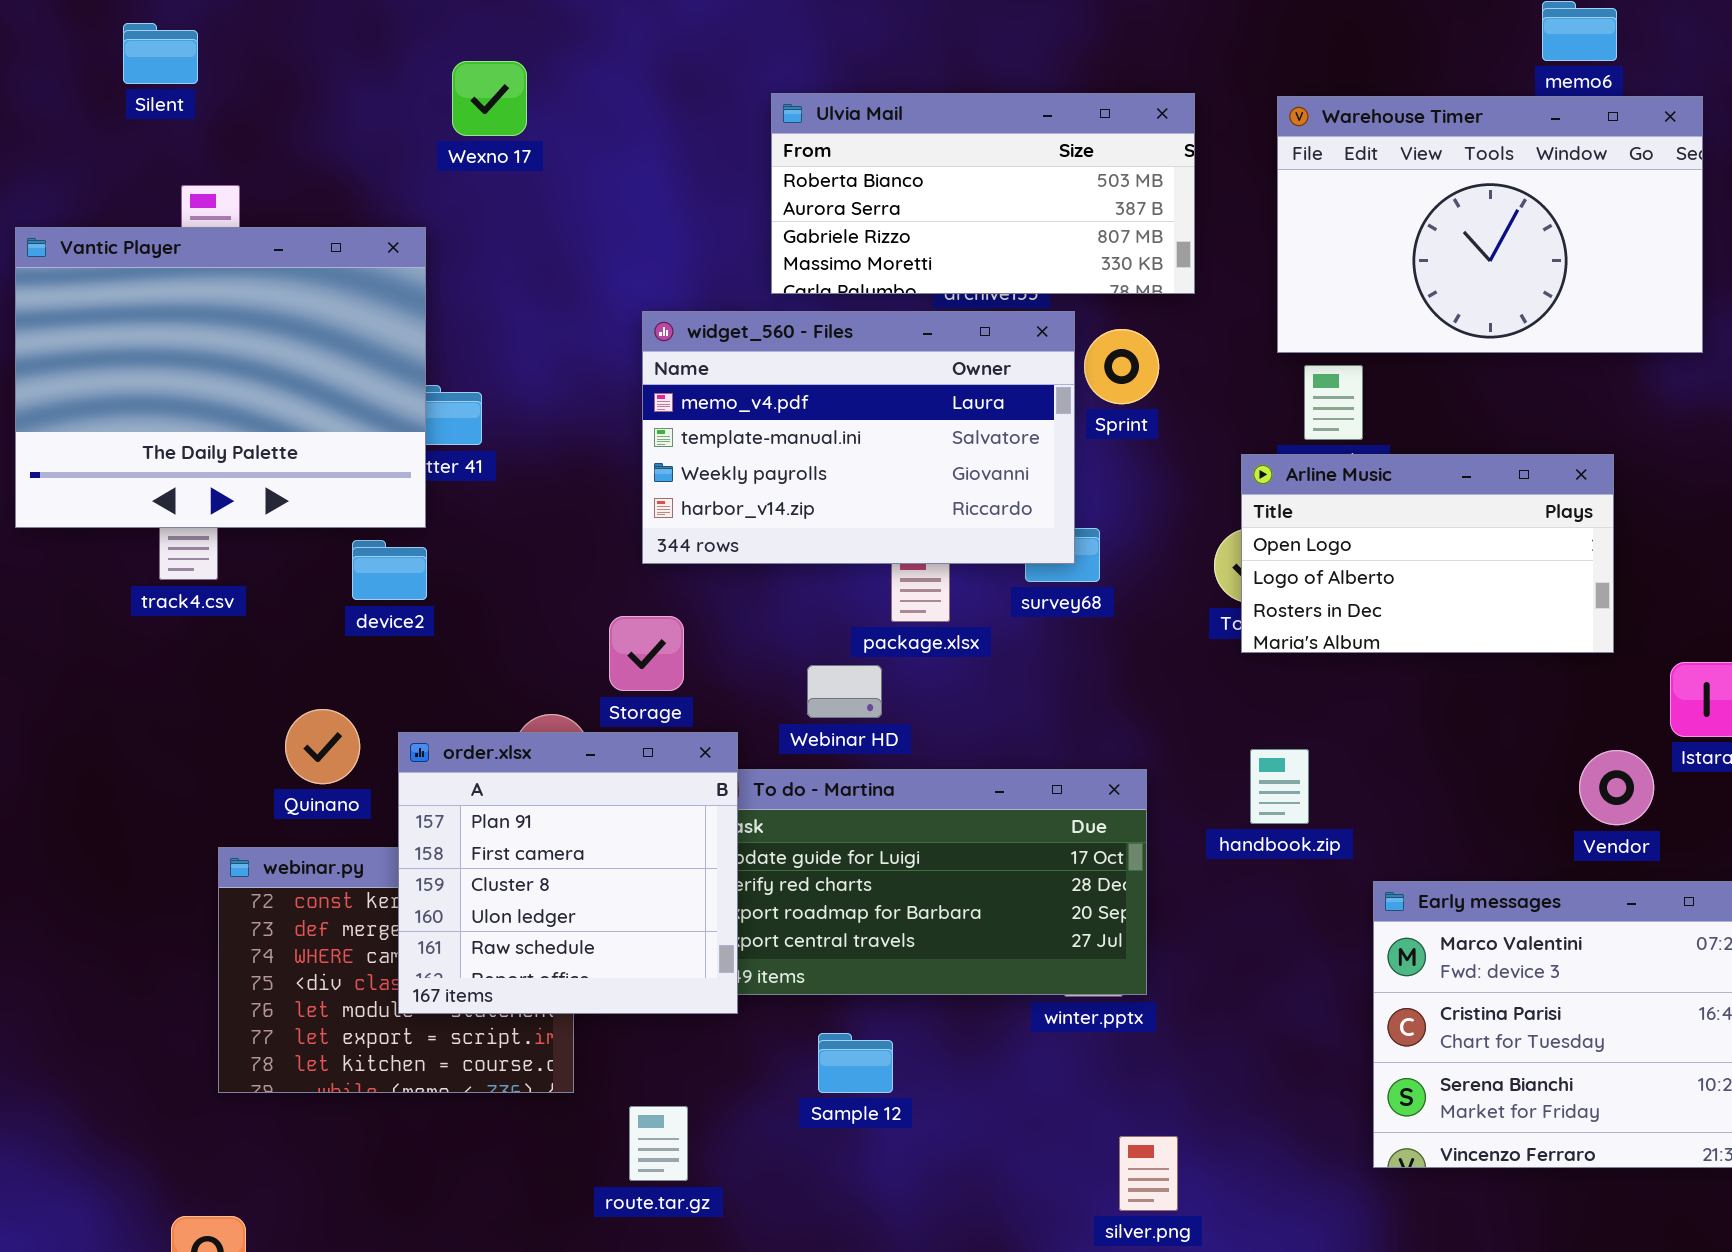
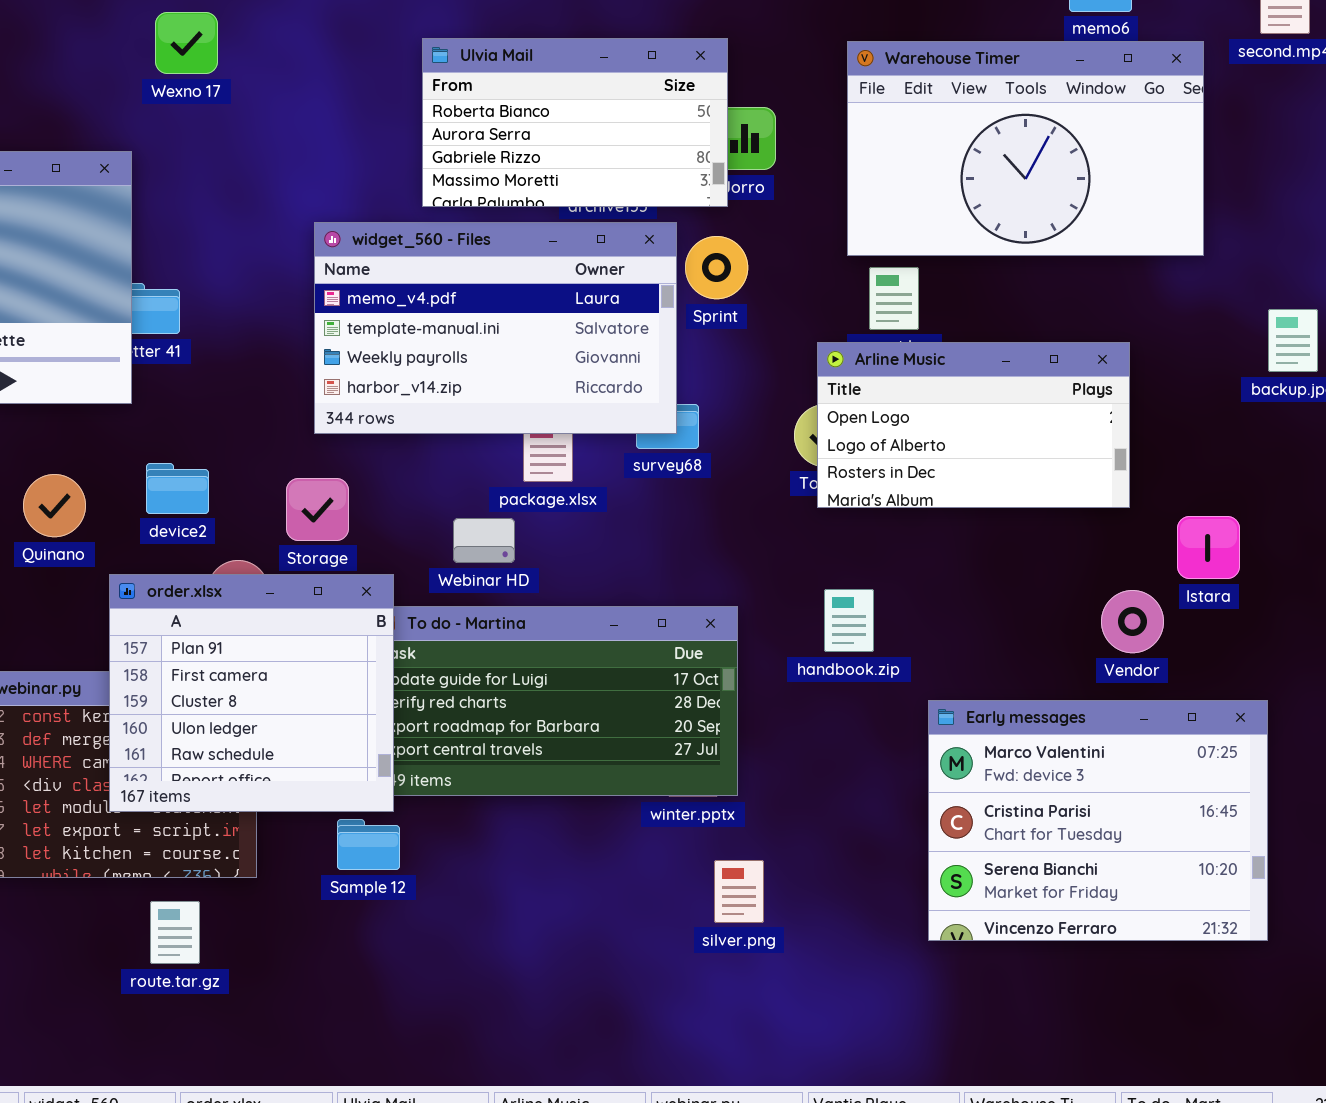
Ulvia Mail: [771,93,1195,294] -> [422,38,728,207], resized
device2: [352,540,427,600] -> [146,463,209,514], moved
Quinano: [285,709,360,784] -> [23,474,86,537], moved
Sample 12: [818,1033,893,1093] -> [337,819,400,870], moved
route.tar.gz: [629,1106,688,1181] -> [150,901,200,964], moved
silver.png: [1119,1136,1178,1211] -> [714,860,764,923], moved

